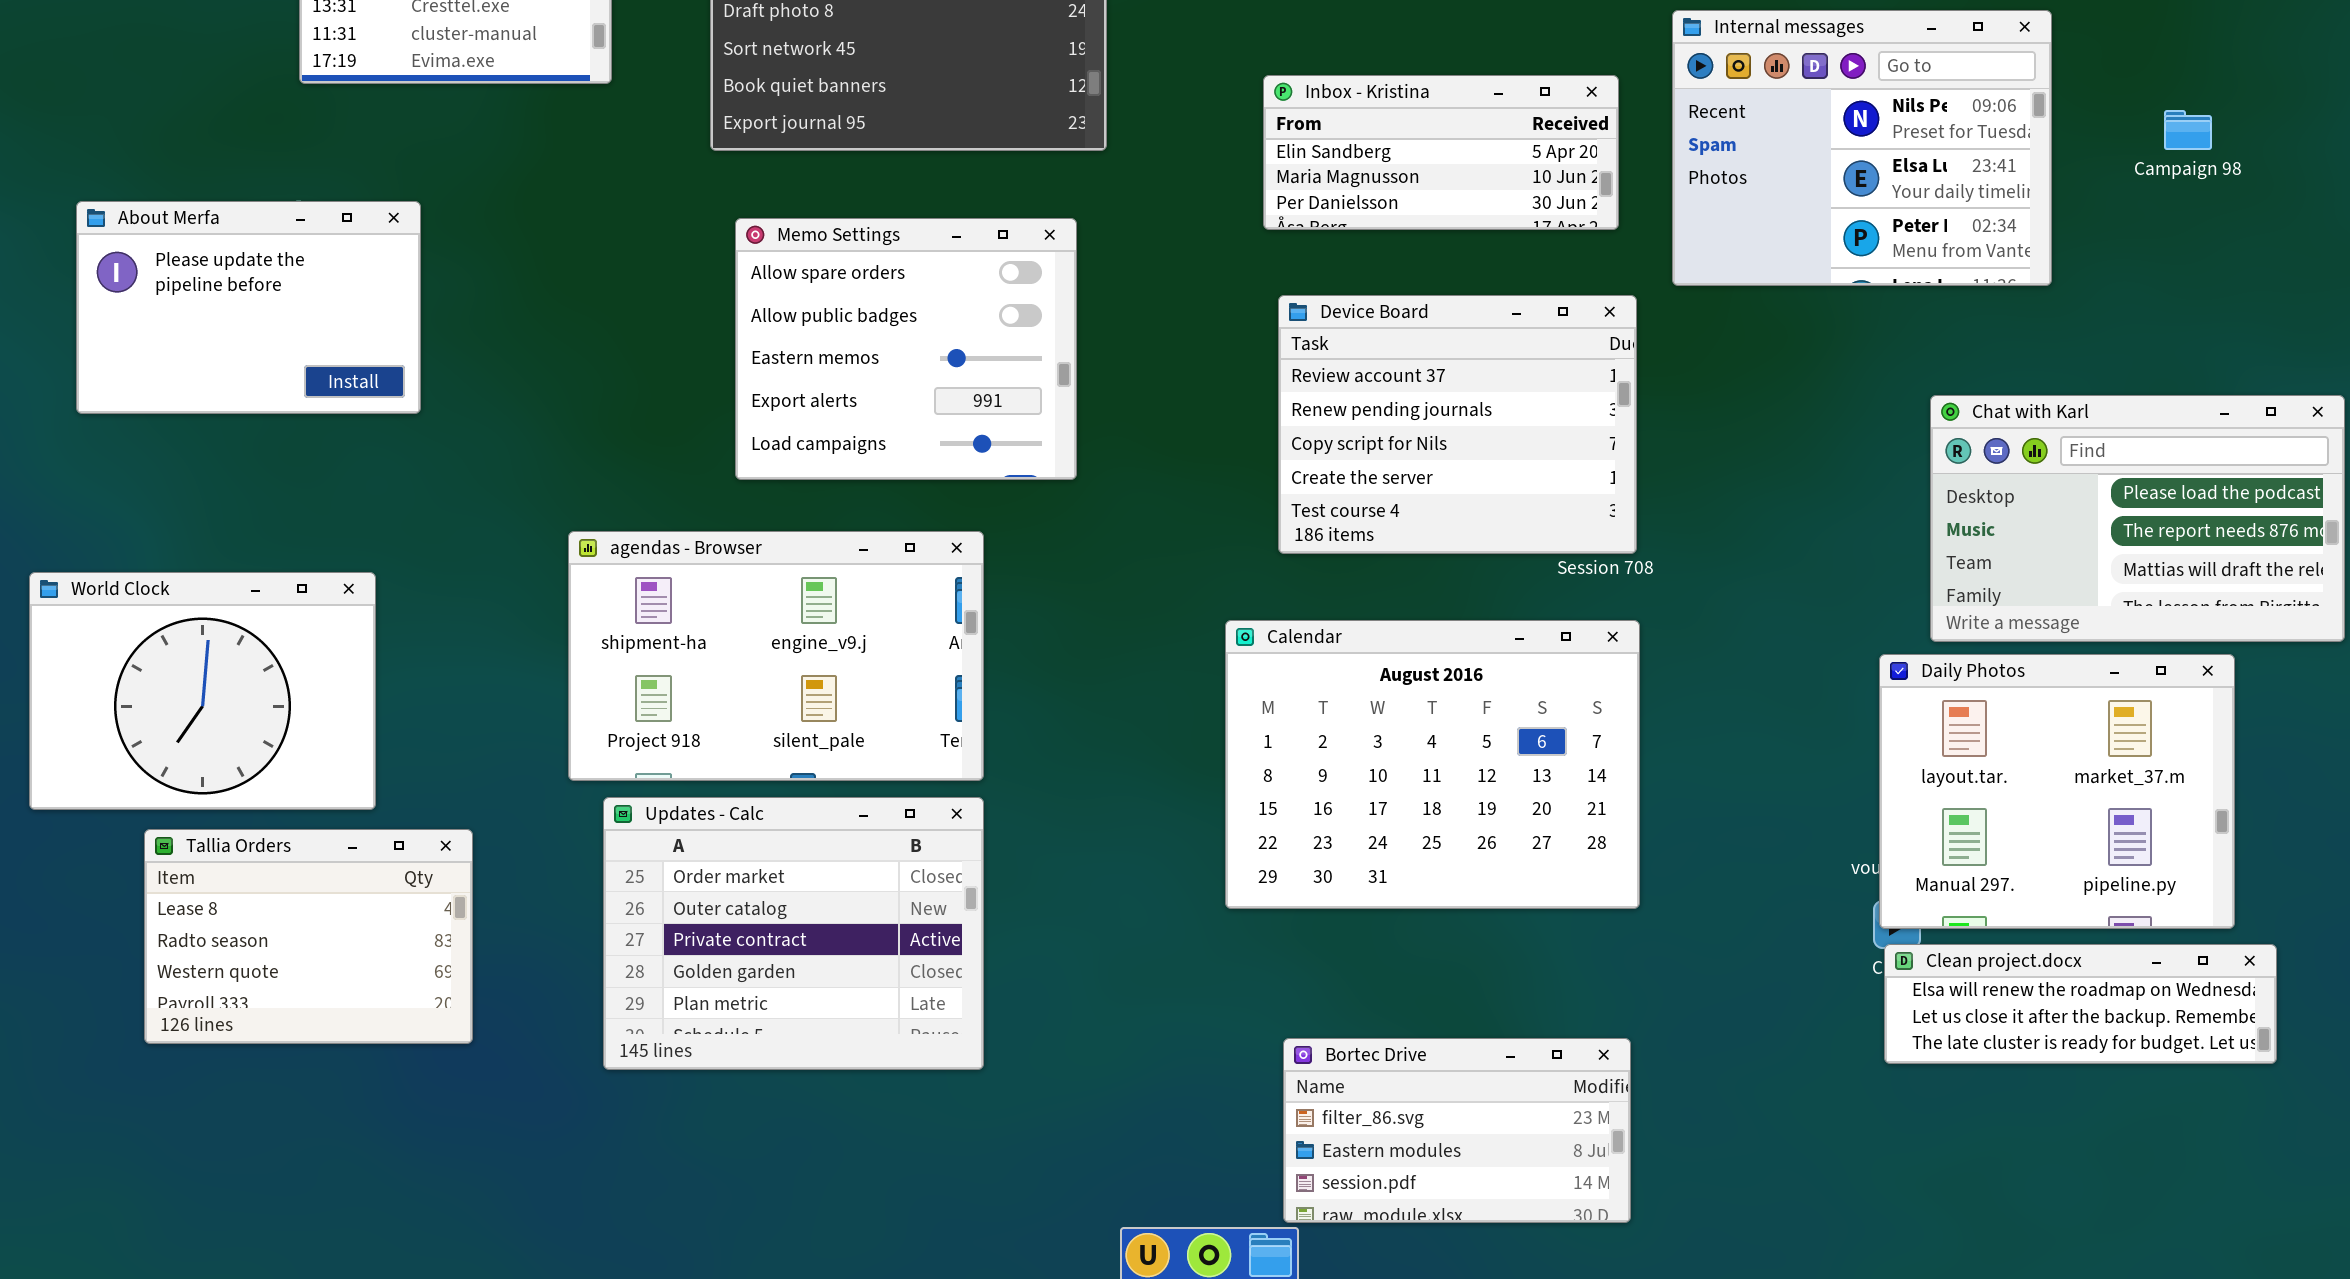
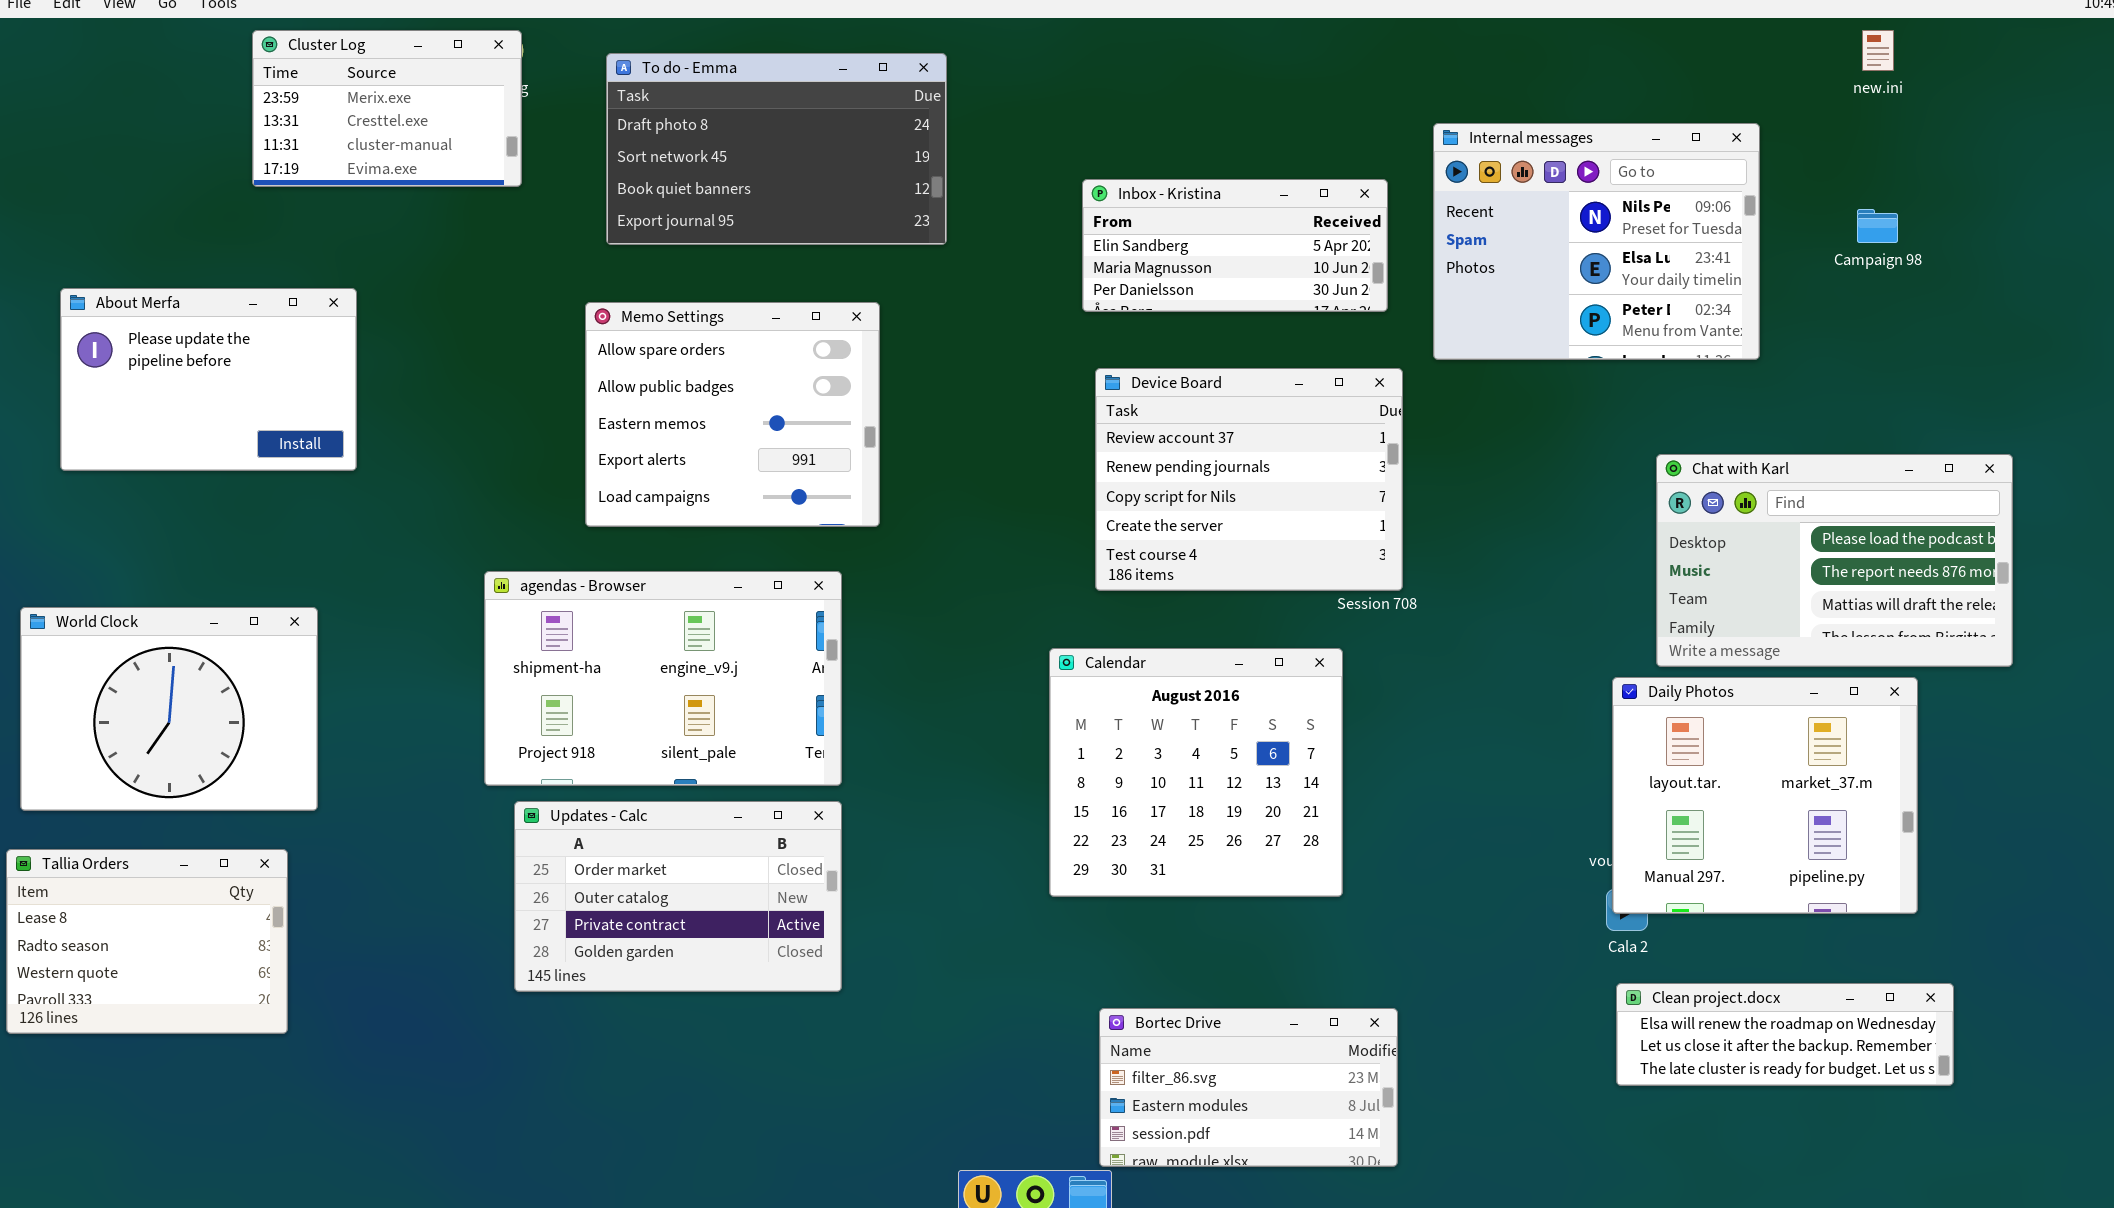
Memo Settings: [735,218,1077,480] -> [585,302,880,527], moved
Calendar: [1225,620,1640,909] -> [1049,648,1343,897], resized
Updates - Calc: [603,797,984,1070] -> [514,801,842,992], resized
Tallia Orders: [144,829,473,1044] -> [6,849,288,1034], moved
Clean project.docx: [1884,944,2277,1064] -> [1616,983,1954,1086], moved

